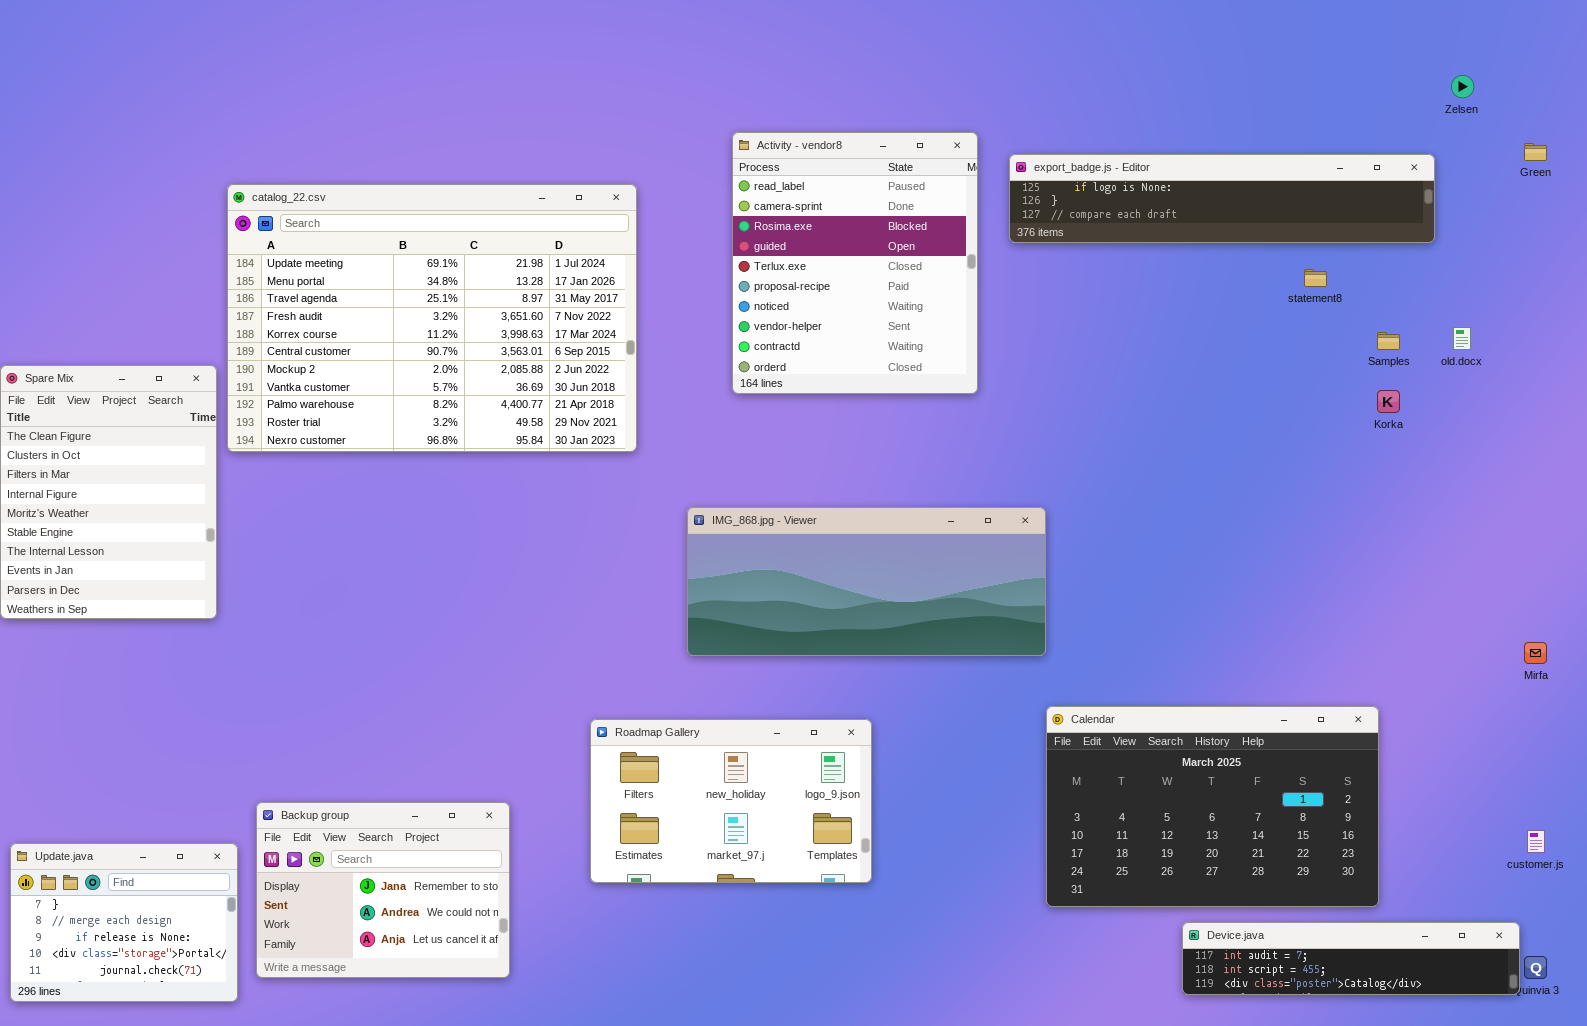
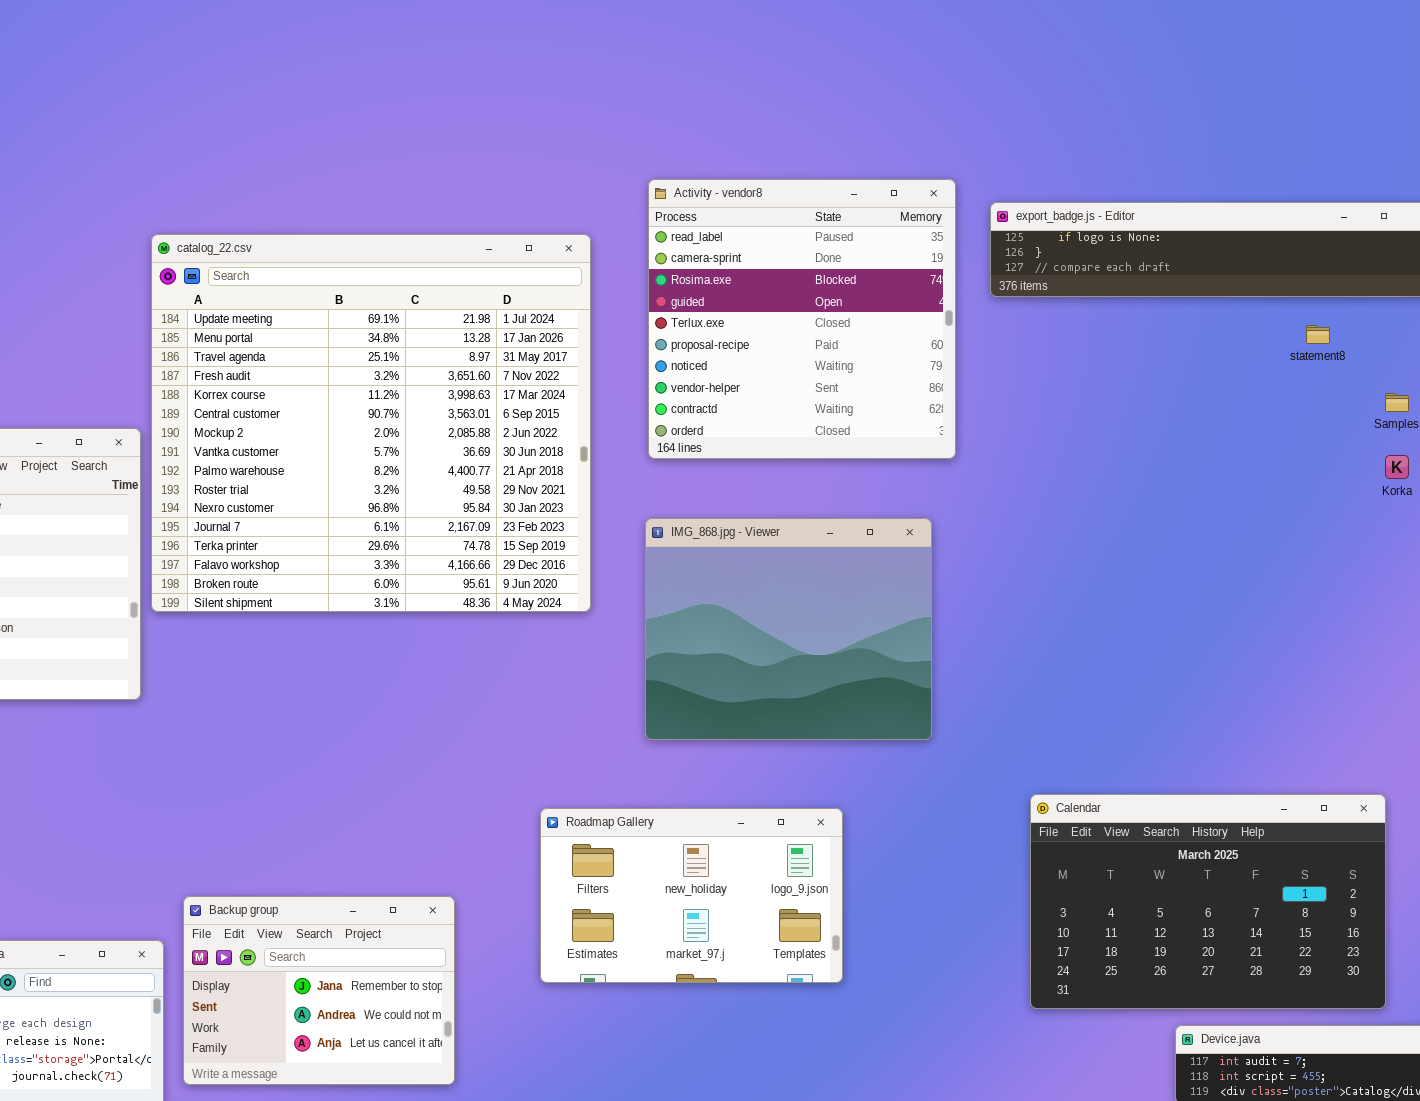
Activity - vendor8: [732,132,978,394] -> [648,179,956,459], resized
catalog_22.csv: [227,184,637,452] -> [151,234,591,612], resized
IMG_868.jpg - Viewer: [687,507,1046,656] -> [645,518,932,740], resized

